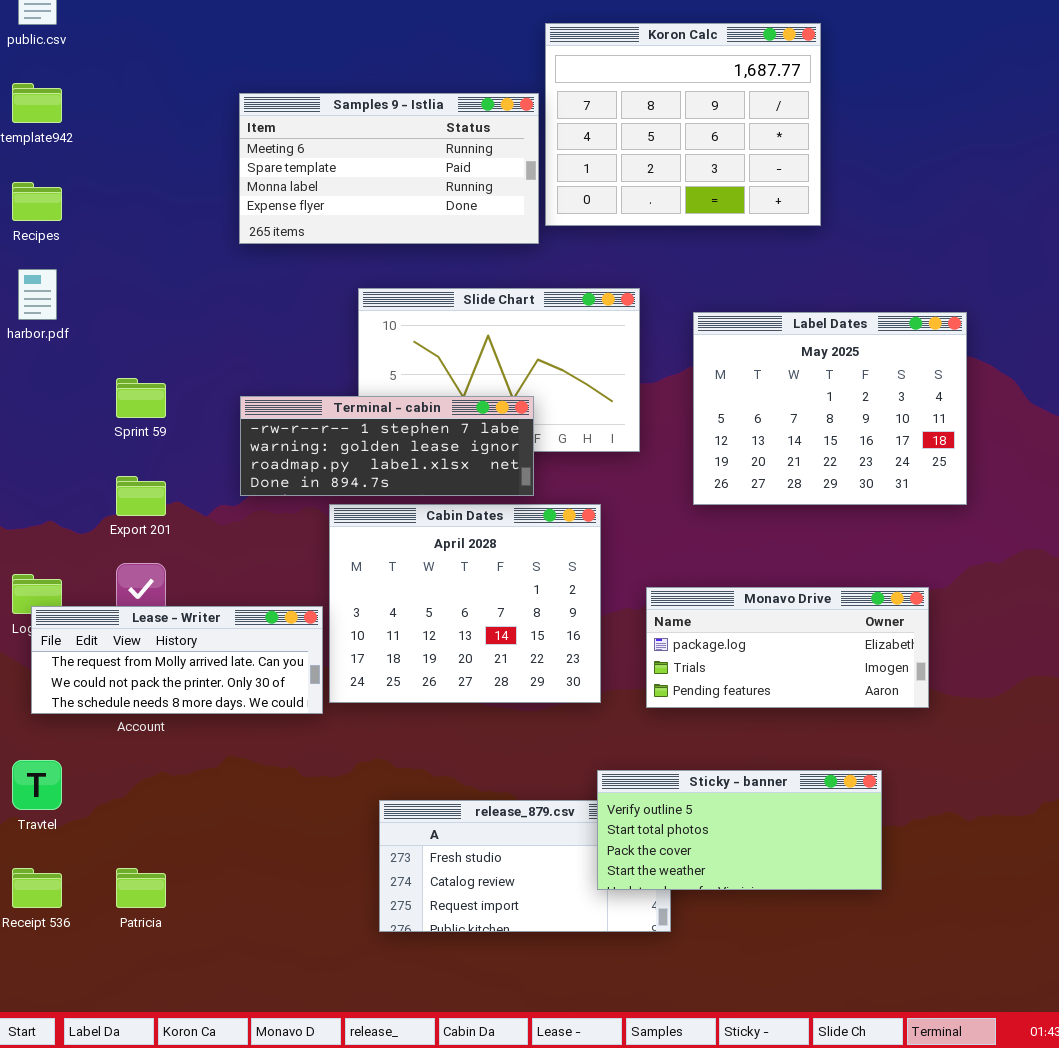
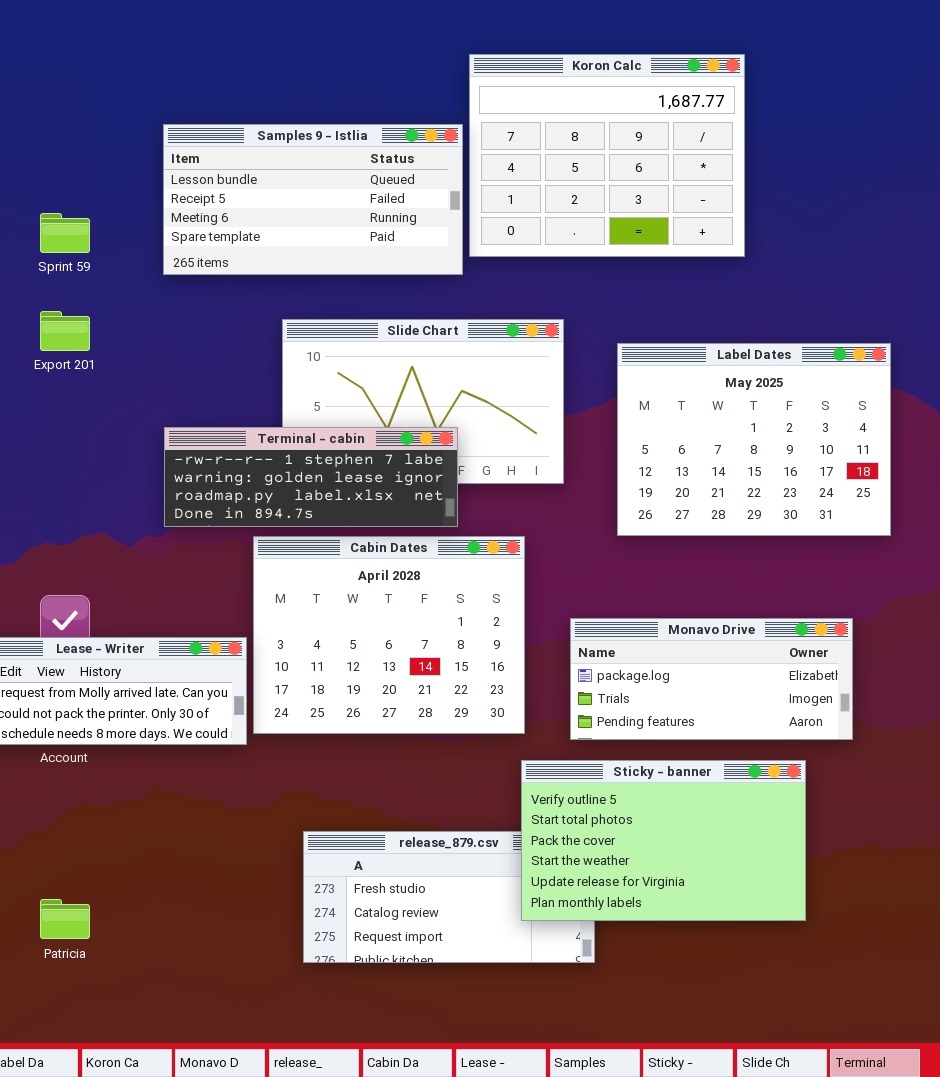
Samples 9 - Istlia: [239,93,539,244] -> [163,124,463,275], scrolled up 2 rows
Sprint 59: [116,378,166,418] -> [40,213,90,253], moved
Export 201: [116,476,166,516] -> [40,311,90,351], moved
Sticky - banner: [597,770,882,890] -> [521,760,806,921], resized

